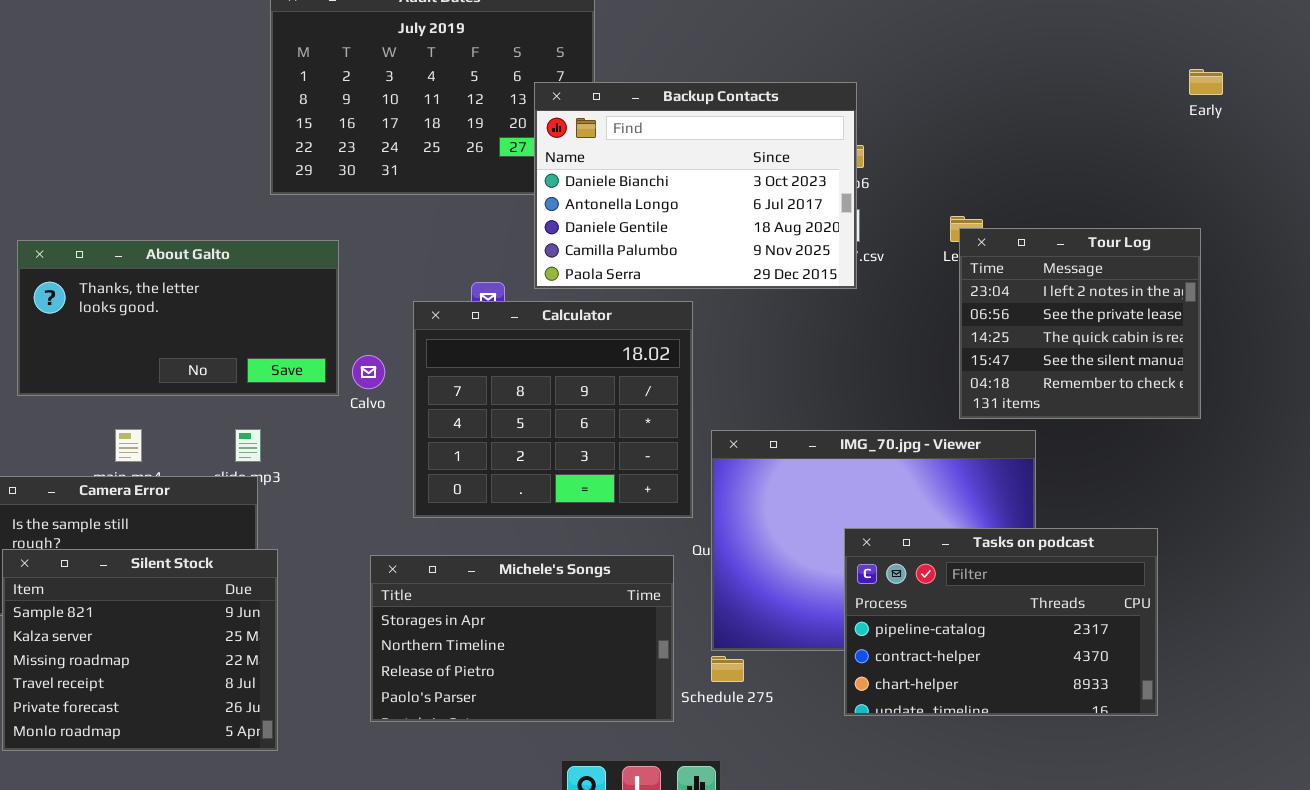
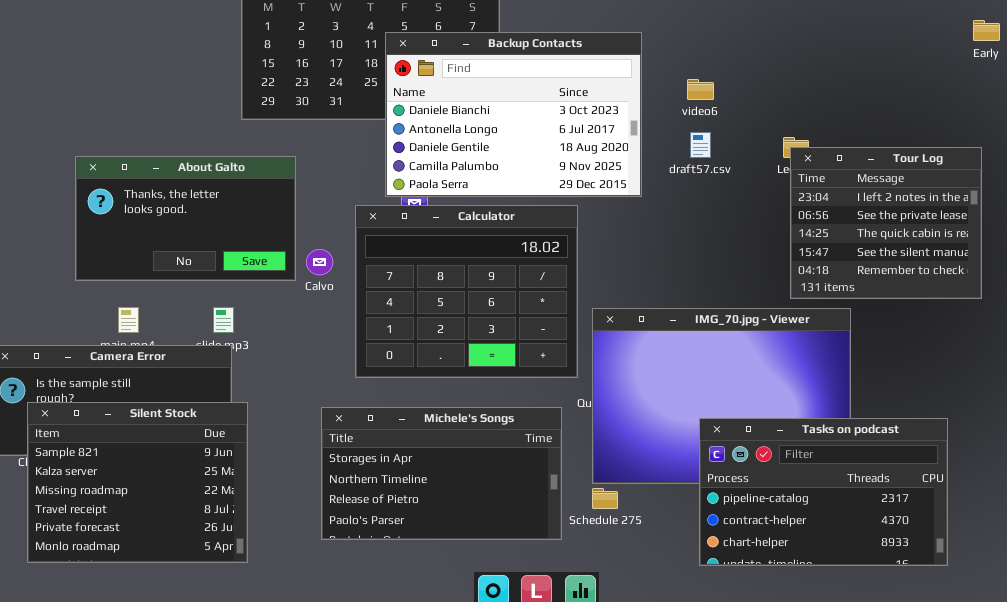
Backup Contacts: [534,82,857,289] -> [385,32,642,197], moved
About Galto: [17,240,339,396] -> [75,156,296,281], resized
Tasks on podcast: [844,528,1158,716] -> [699,418,948,566], moved

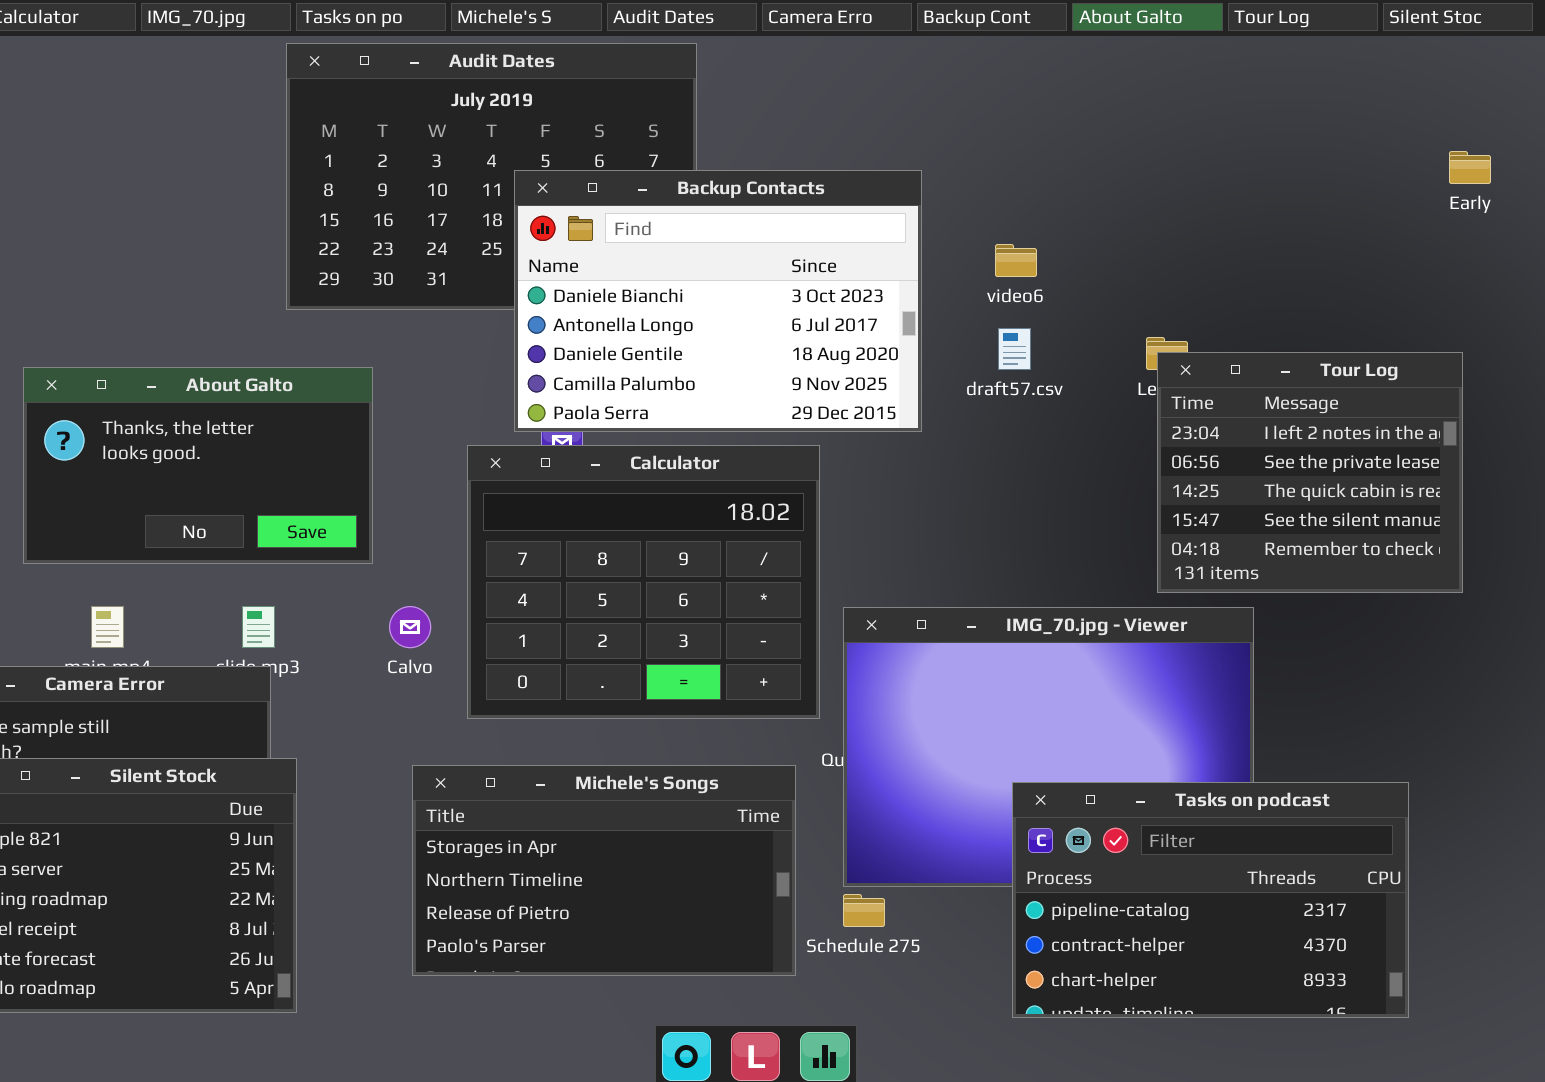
Calvo: [306,249,333,275] -> [389,606,431,648], moved

